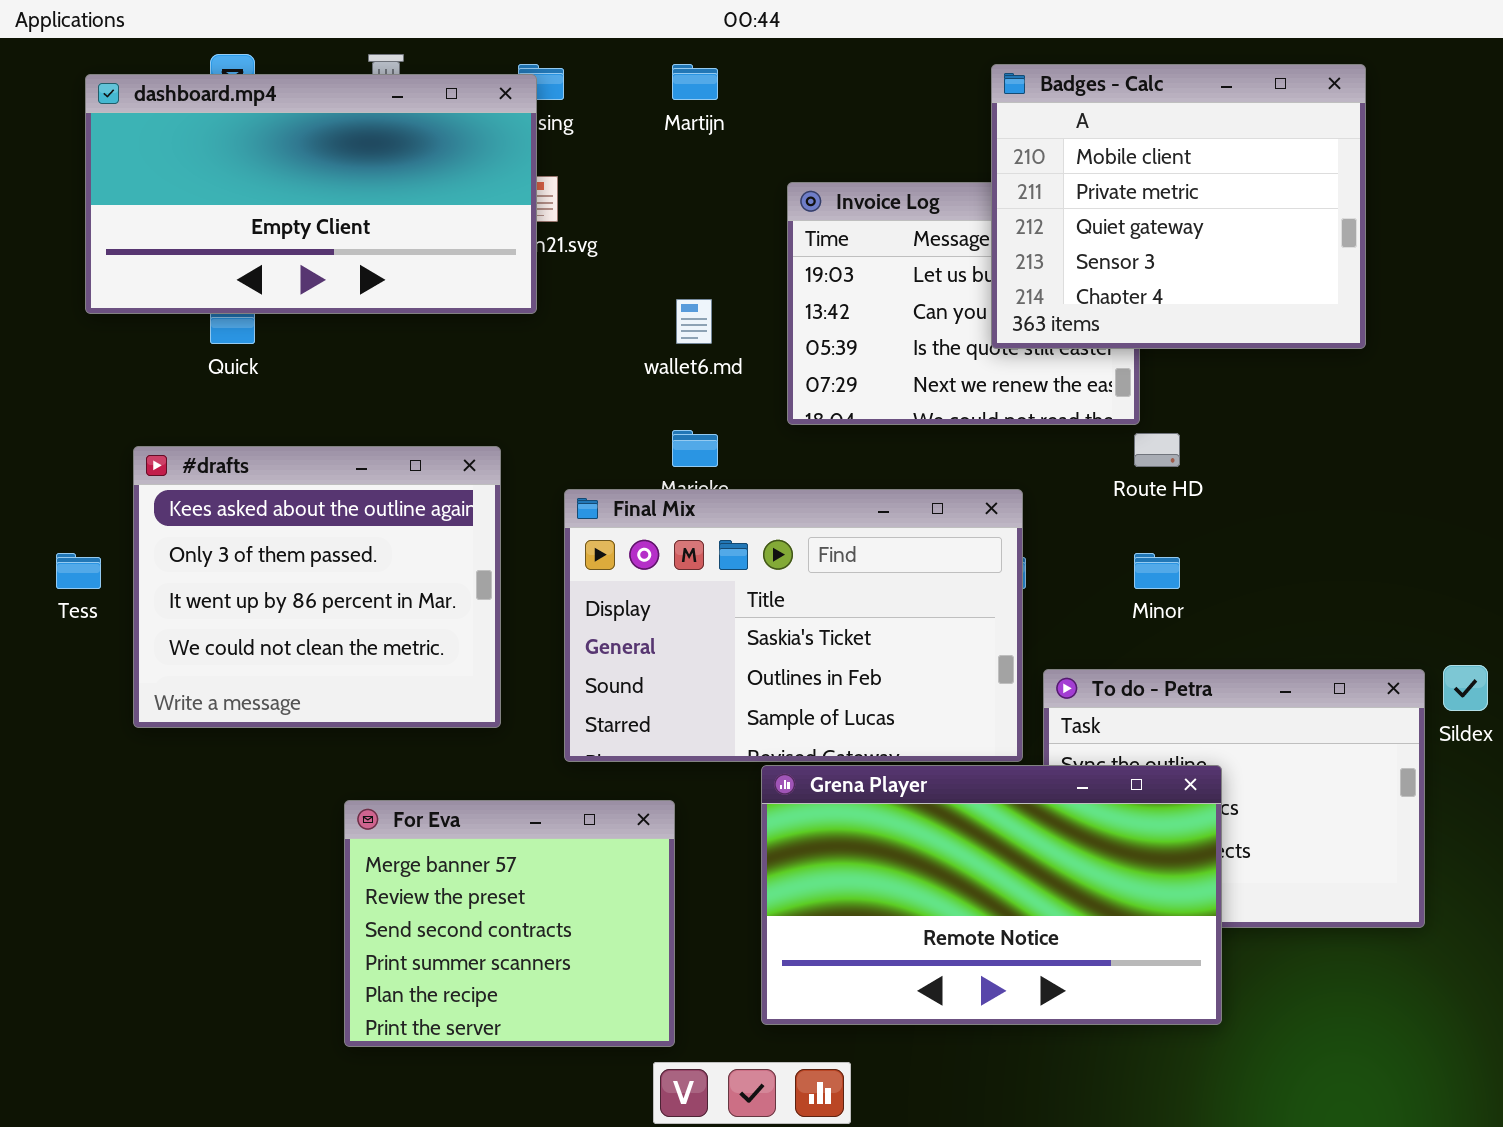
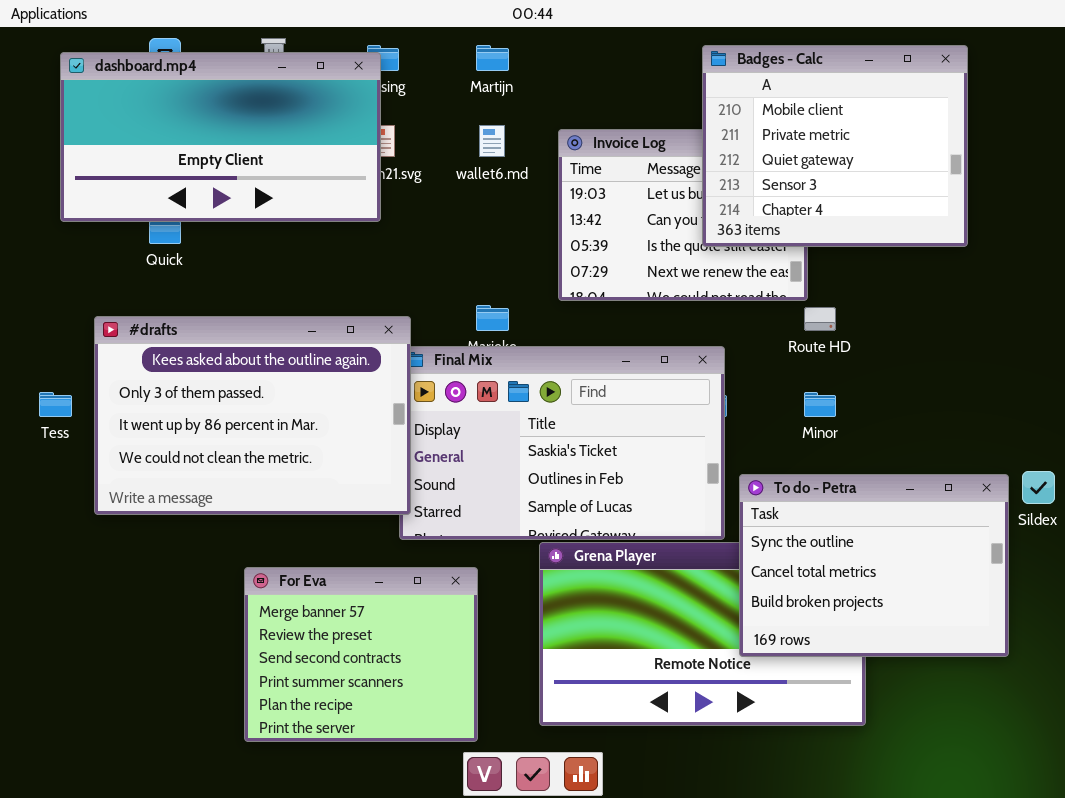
wallet6.md: [676,299,712,344] -> [479,125,505,157], moved
#drafts: [133,446,501,728] -> [94,316,411,515], resized
To do - Petra: [1043,669,1425,928] -> [739,474,1009,657], raised

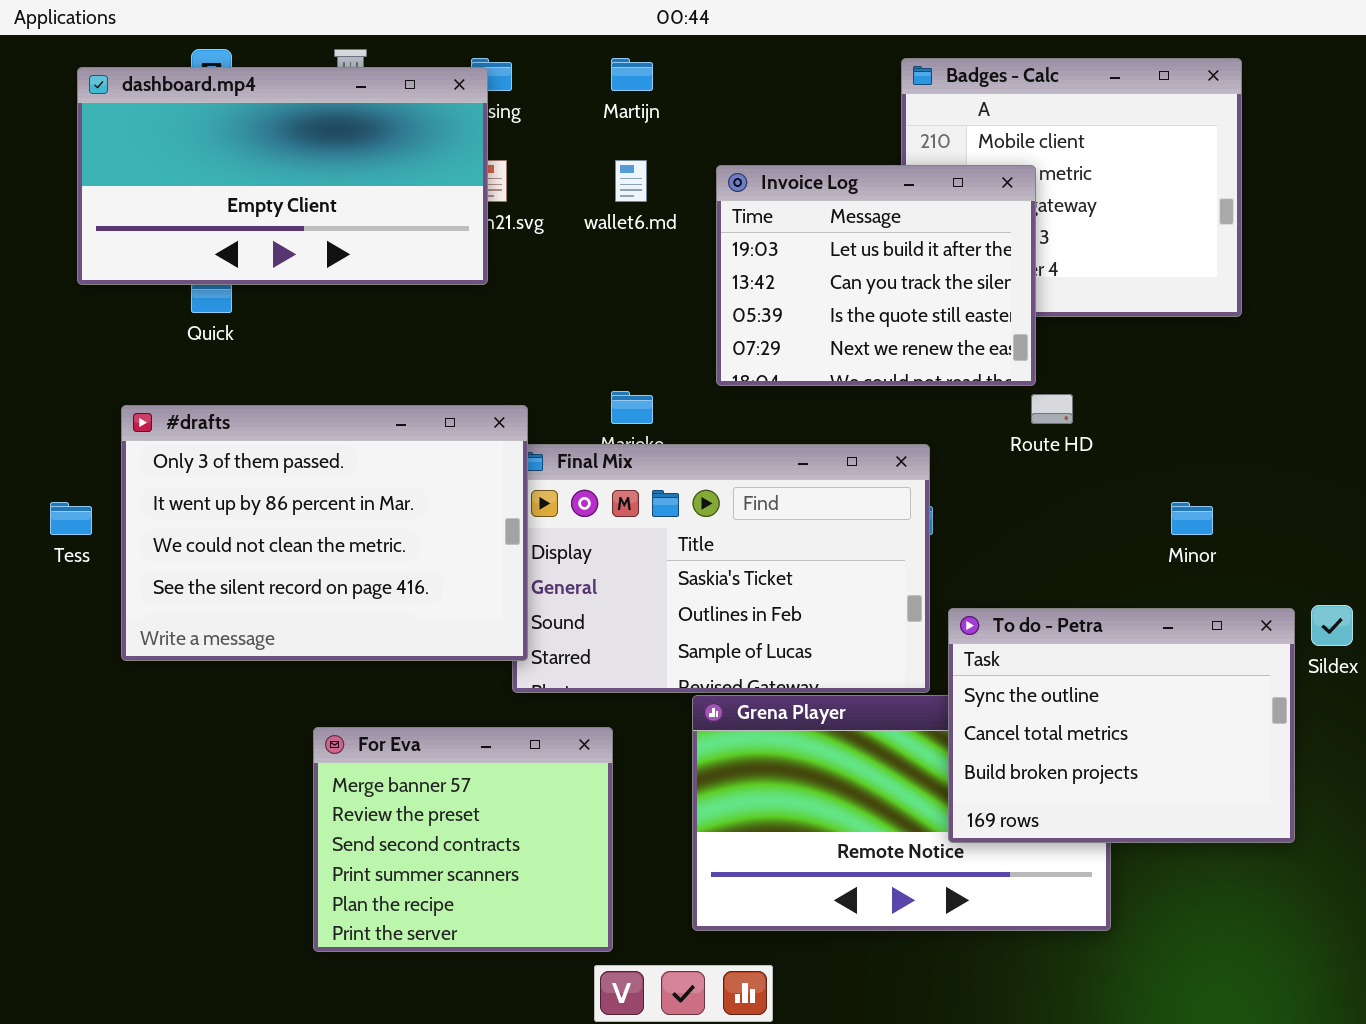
Invoice Log: [558,129,808,301] -> [716,165,1036,386], raised
#drafts: [94,316,411,515] -> [121,405,528,661], scrolled down 1 row
Minor: [804,392,836,417] -> [1171,502,1213,535], moved

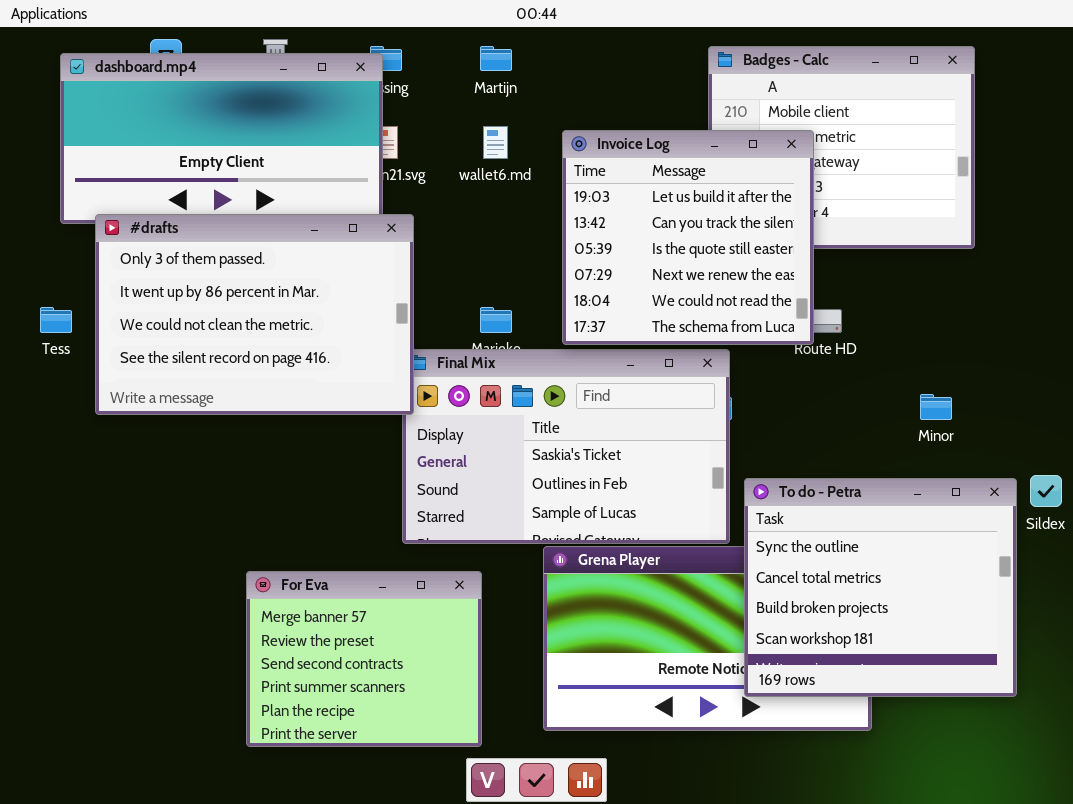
Invoice Log: [716,165,1036,386] -> [562,130,814,345], resized
#drafts: [121,405,528,661] -> [95,214,414,415], moved
Tess: [50,502,92,535] -> [40,307,72,333], moved
To do - Petra: [948,608,1295,843] -> [744,478,1017,697], resized

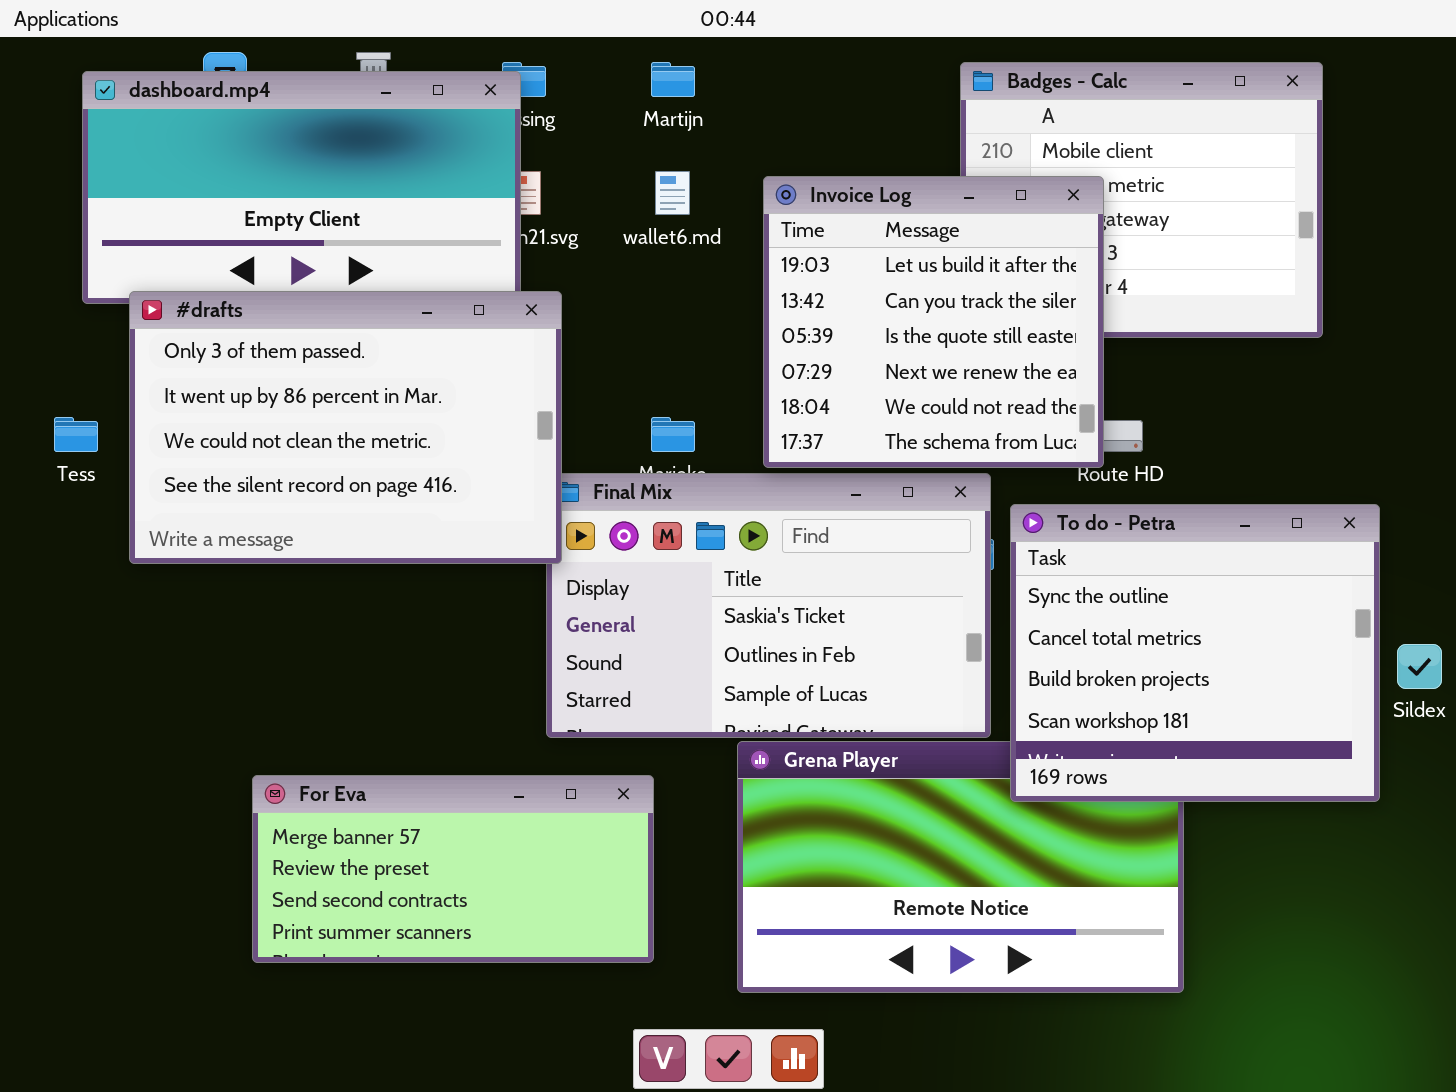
To do - Petra: [744,478,1017,697] -> [1010,504,1380,802], moved
For Eva: [246,571,482,747] -> [252,775,654,963], resized

